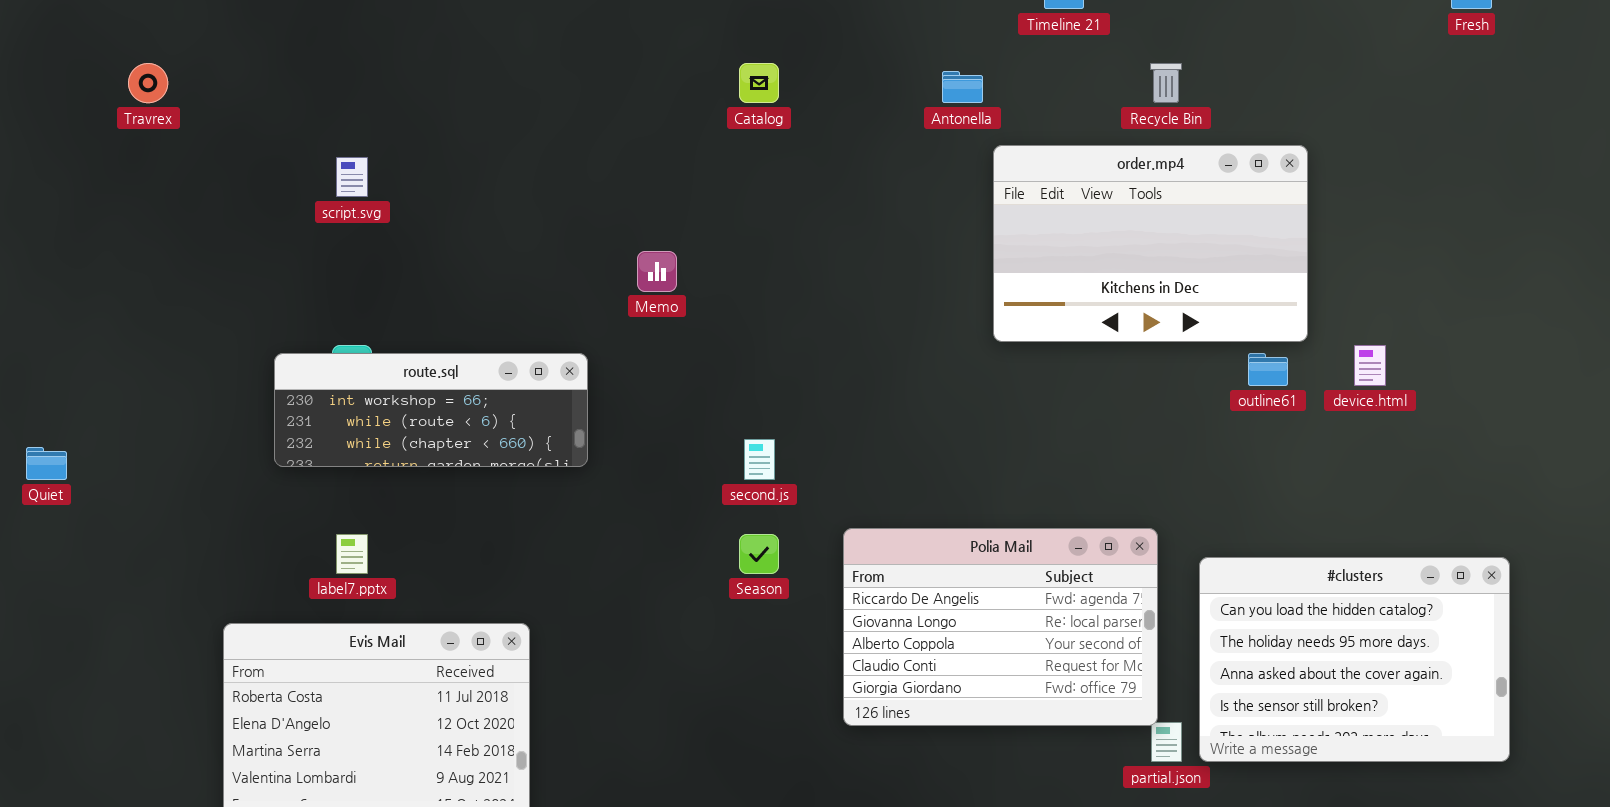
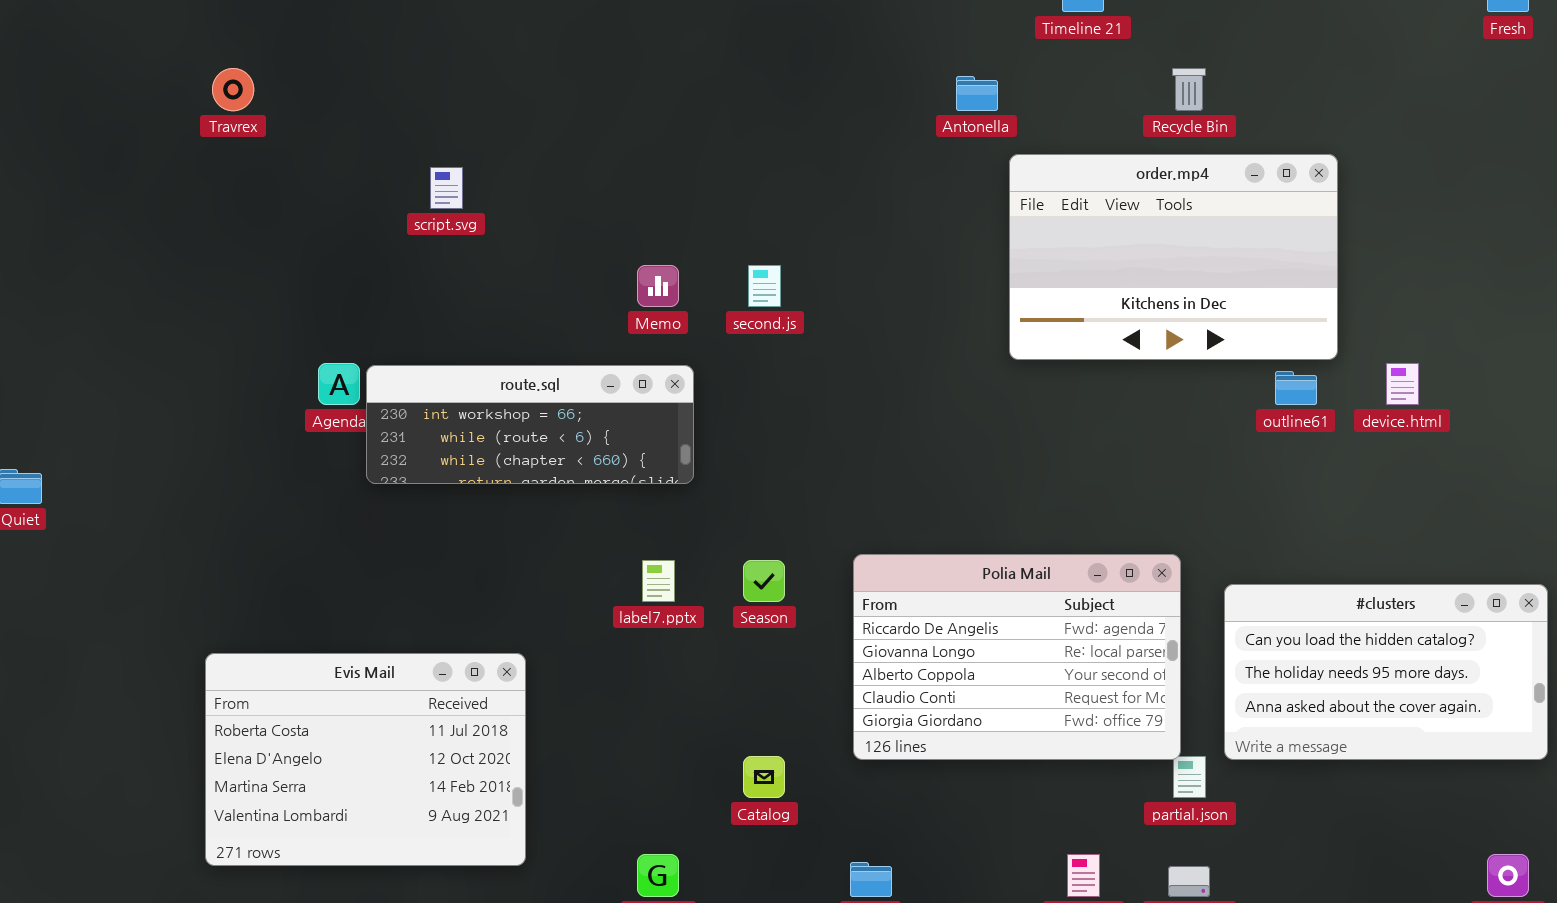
Travrex: [128,63,168,103] -> [212,68,254,111], moved
Catalog: [739,63,779,103] -> [743,756,785,798], moved
script.svg: [336,157,368,197] -> [430,167,463,209], moved
route.sql: [274,353,588,467] -> [366,365,694,484], moved
second.js: [744,439,775,480] -> [748,265,781,307], moved
label7.pptx: [336,534,368,574] -> [642,560,675,602], moved
#clusters: [1199,557,1510,762] -> [1224,584,1548,760], resized

